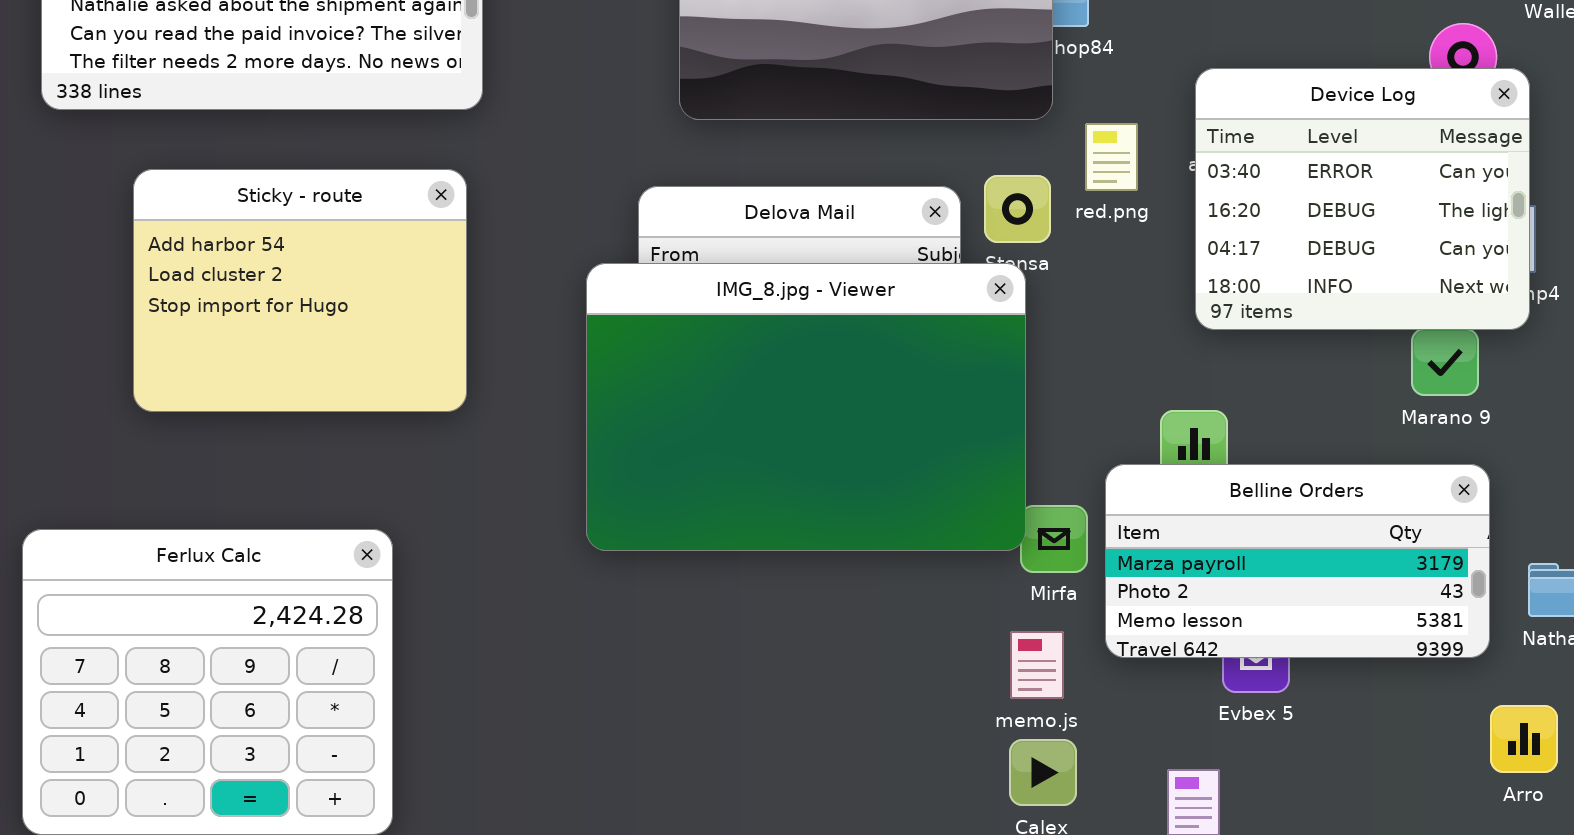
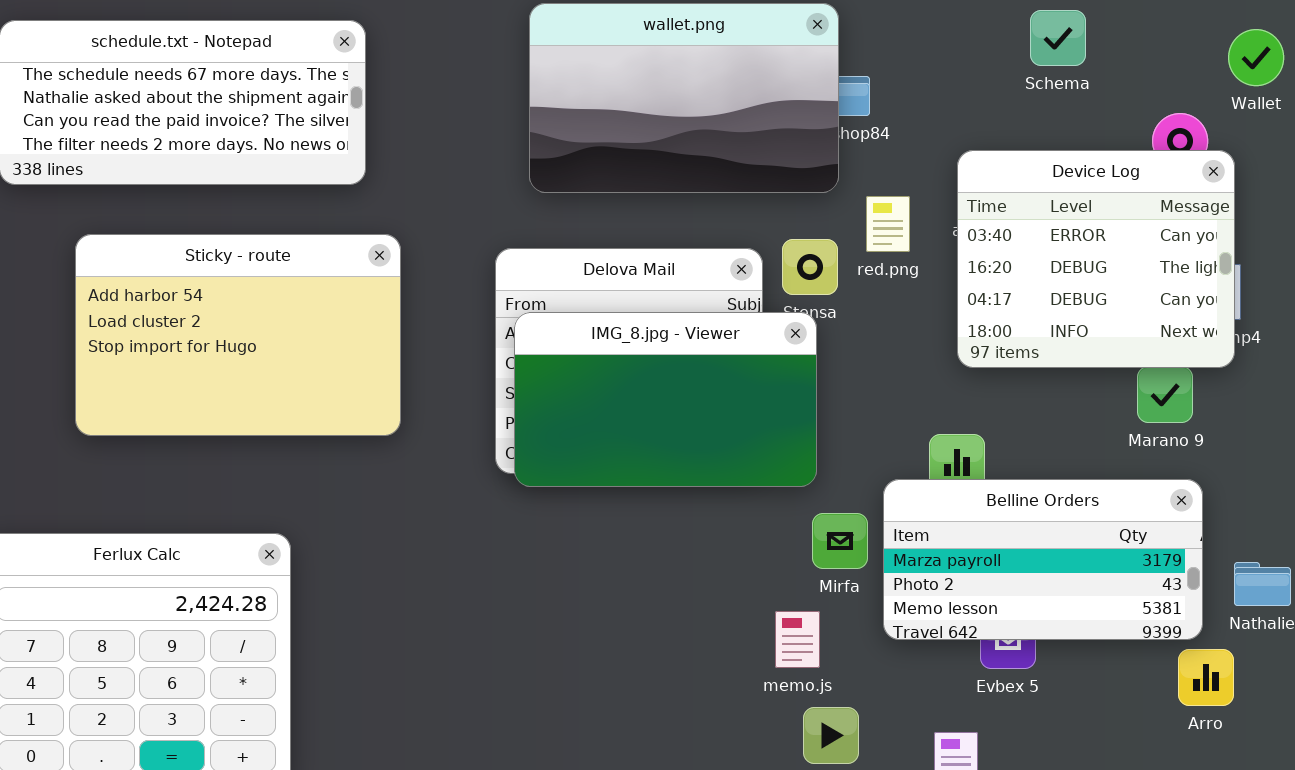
Sticky - route: [133,169,467,412] -> [75,234,401,436], resized
IMG_8.jpg - Viewer: [586,263,1026,551] -> [514,312,817,487], resized
memo.js: [1010,631,1064,699] -> [775,611,820,668], moved
Arro: [1490,705,1558,773] -> [1178,649,1234,706], moved

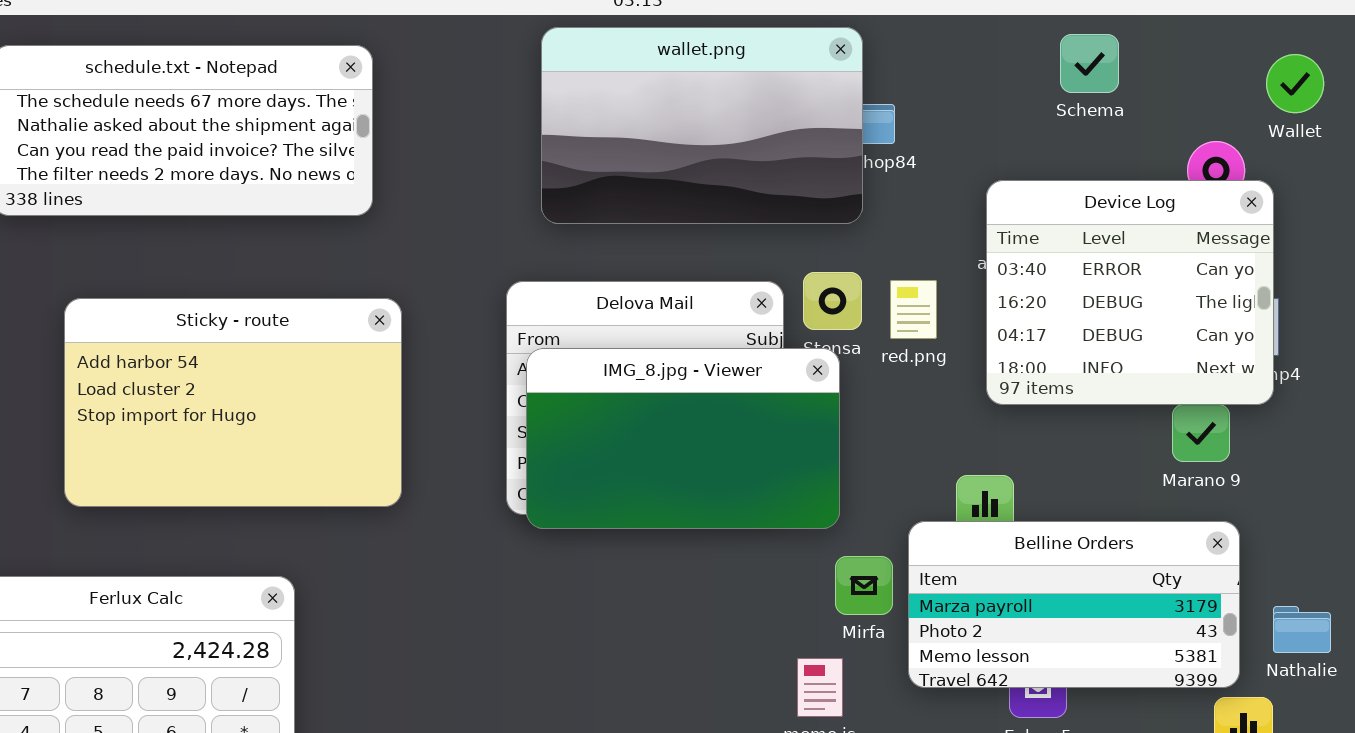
red.png: [866,196,910,252] -> [890,280,937,339], moved
Sticky - route: [75,234,401,436] -> [64,298,402,507], moved

